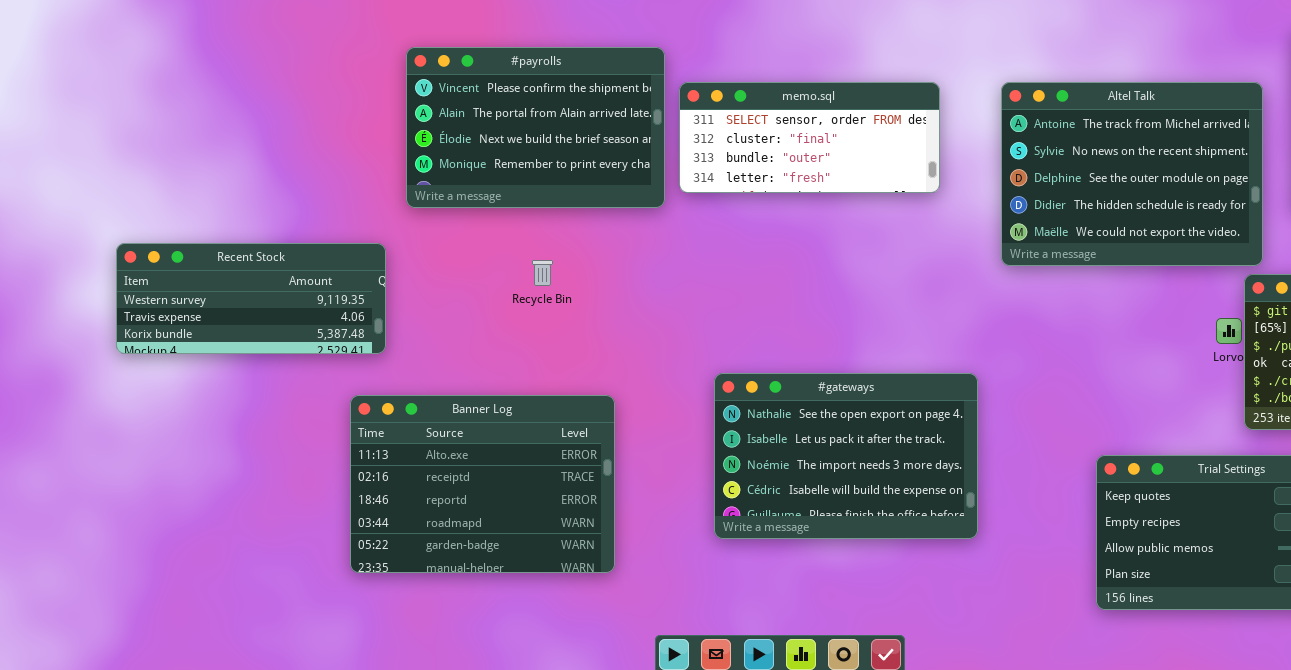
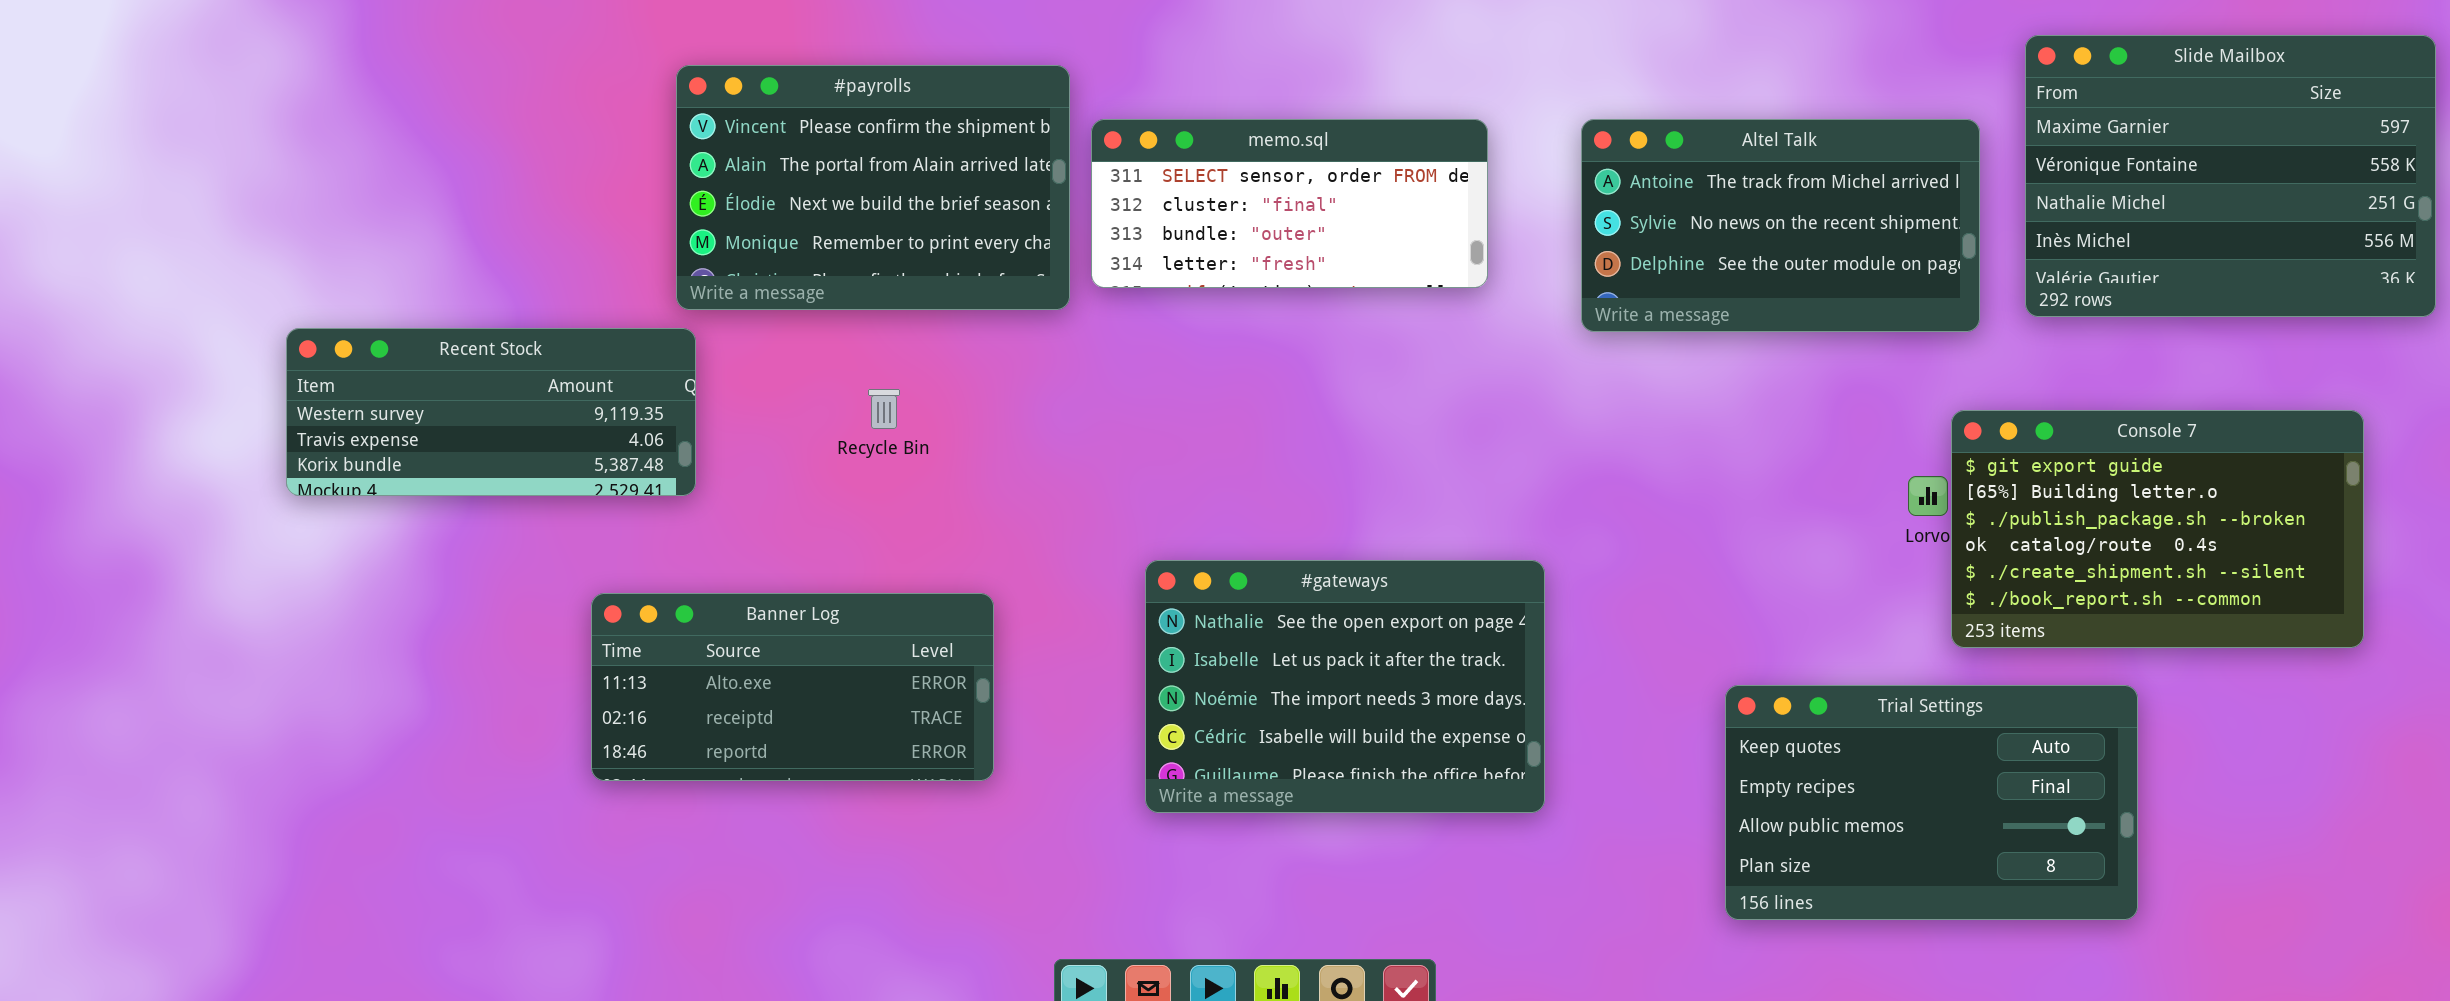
Altel Talk: [1001,82,1263,266] -> [1581,119,1980,332], resized
Recent Stock: [116,243,386,354] -> [286,328,696,496], moved
Banner Log: [350,395,615,573] -> [591,593,994,781], resized

